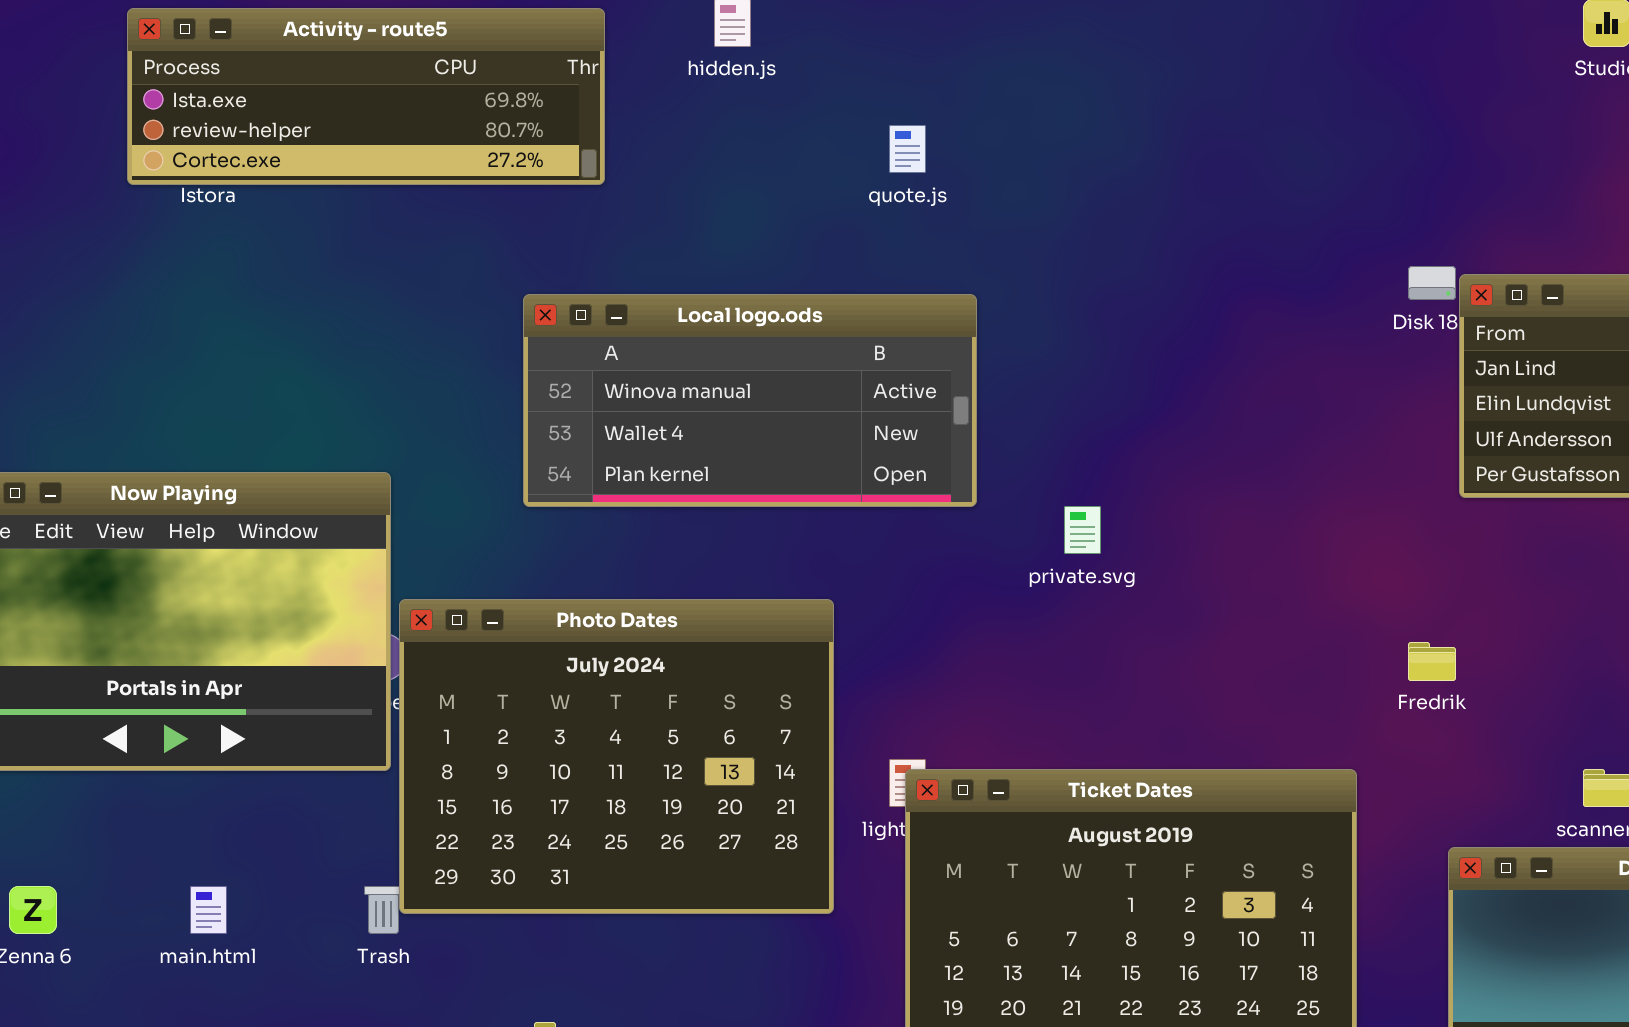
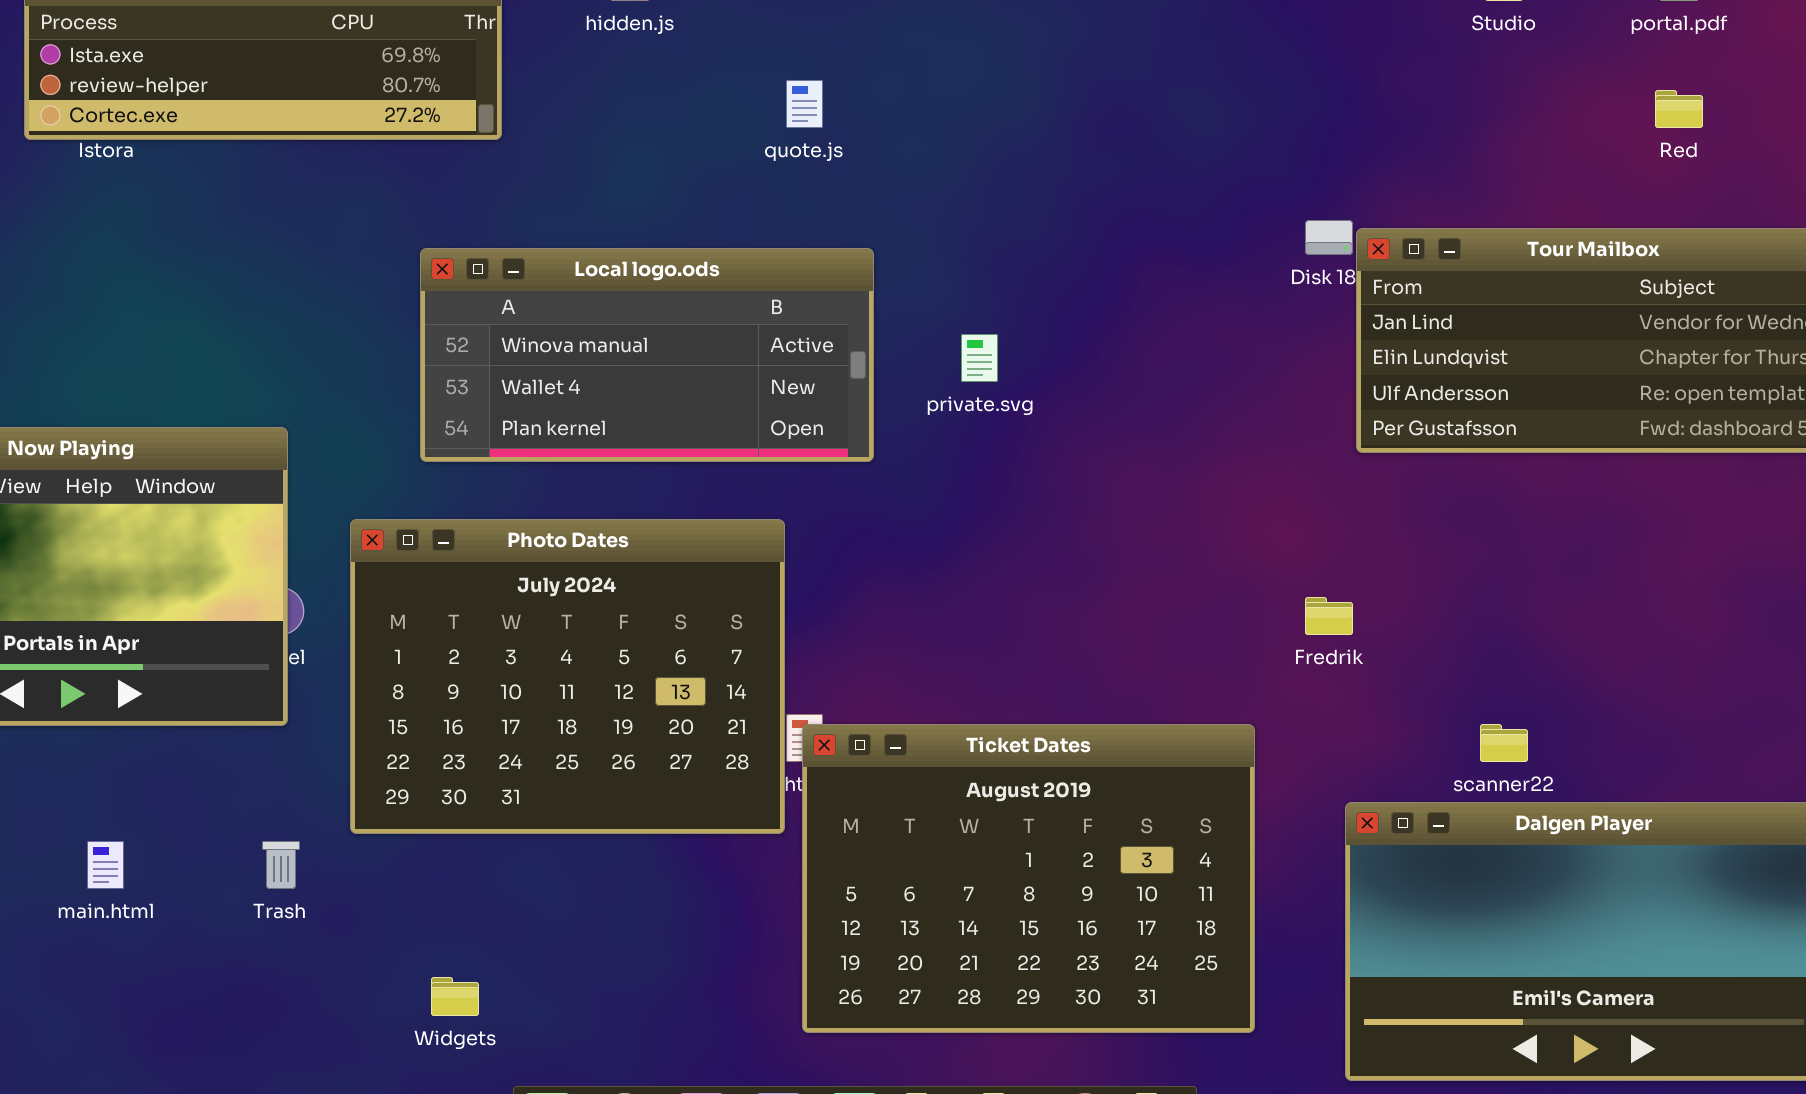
private.svg: [1064,506,1101,554] -> [961,334,998,382], moved
Photo Dates: [399,599,834,914] -> [350,519,785,834], moved

